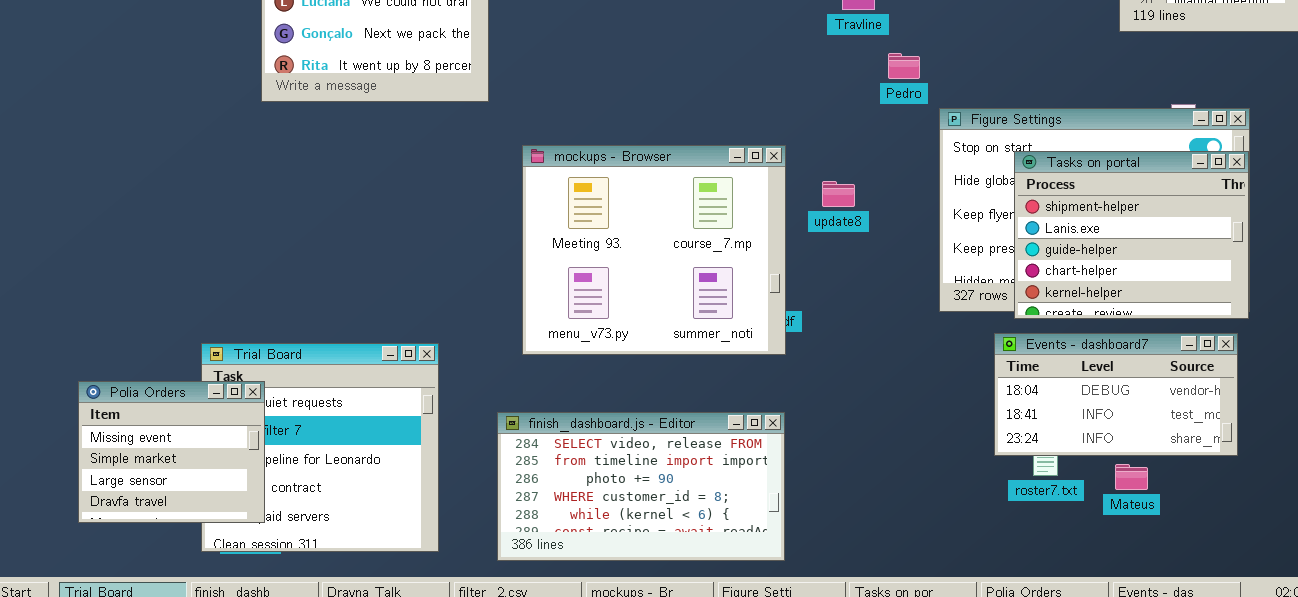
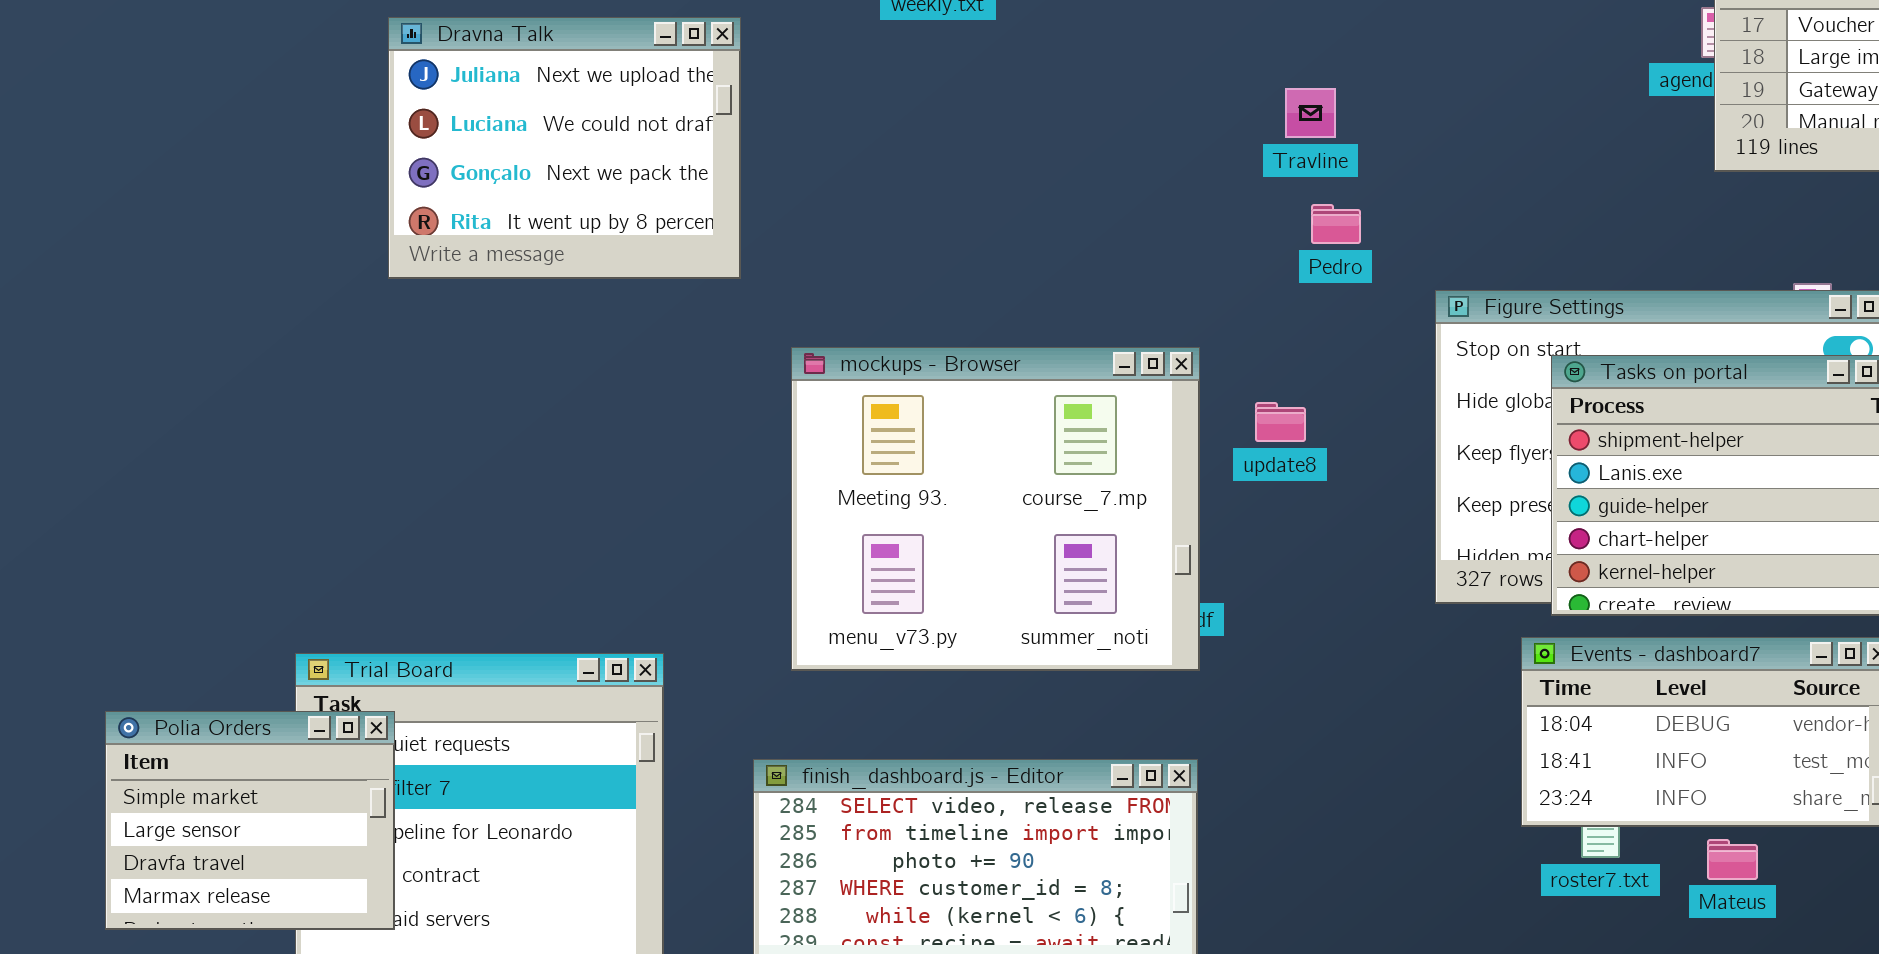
Pedro: [888,53,920,79] -> [1311,204,1361,244], moved
Polia Orders: [78,381,265,523] -> [105,711,395,930], scrolled down 1 row

